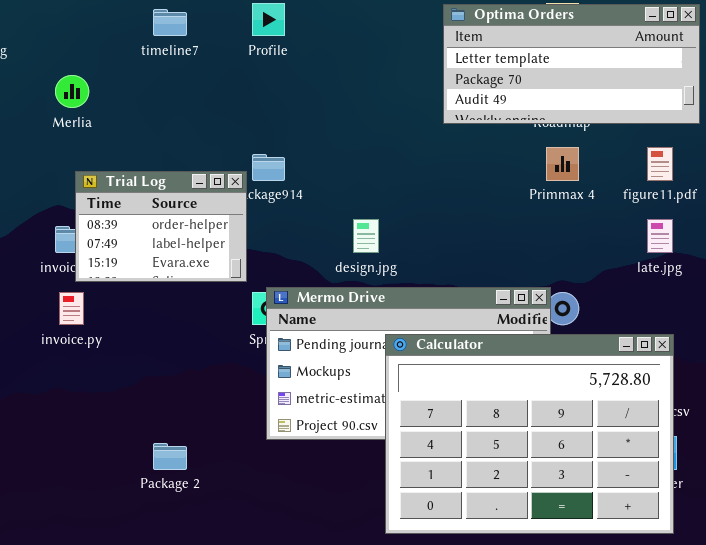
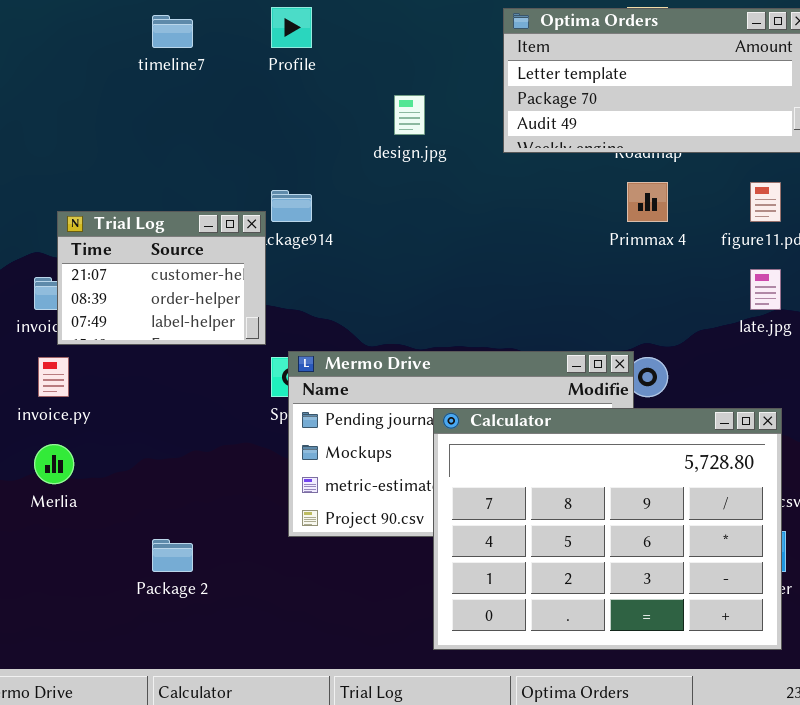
Merlia: [55,75,89,108] -> [34,444,74,484], moved
Trial Log: [75,171,247,282] -> [57,211,266,345], scrolled up 1 row
design.jpg: [353,219,379,253] -> [394,95,425,135], moved

